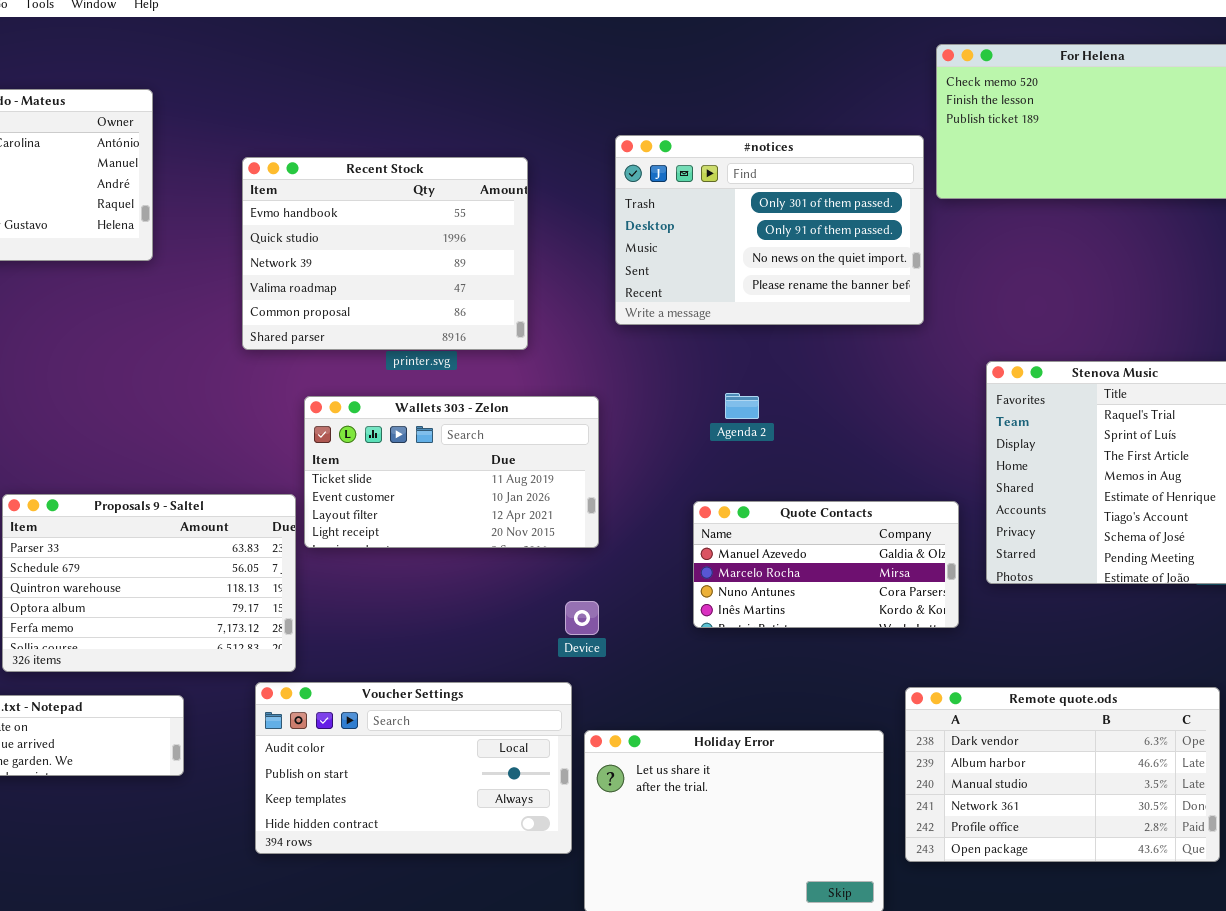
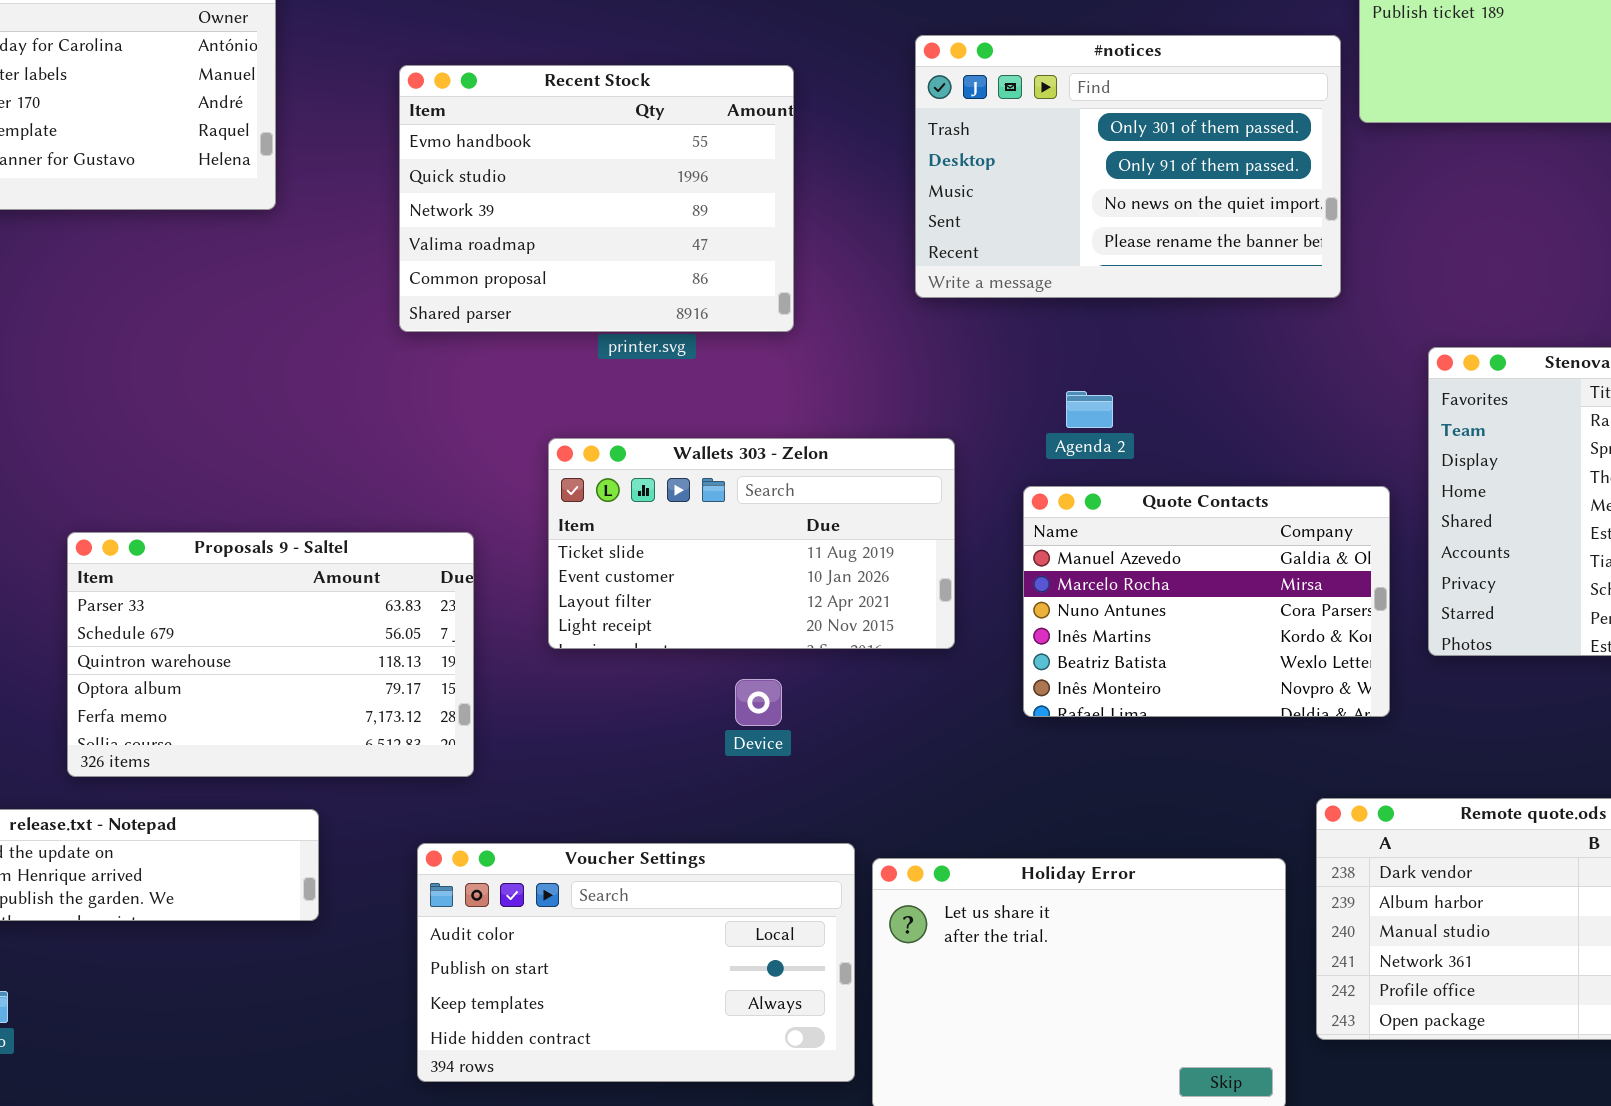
Wallets 303 - Zelon: [304,396,599,548] -> [548,438,955,649], moved
Quote Contacts: [693,501,959,628] -> [1023,486,1390,717], resized
Device: [565,601,599,635] -> [735,679,782,726], moved
Voucher Settings: [255,682,572,854] -> [417,843,855,1082], moved

